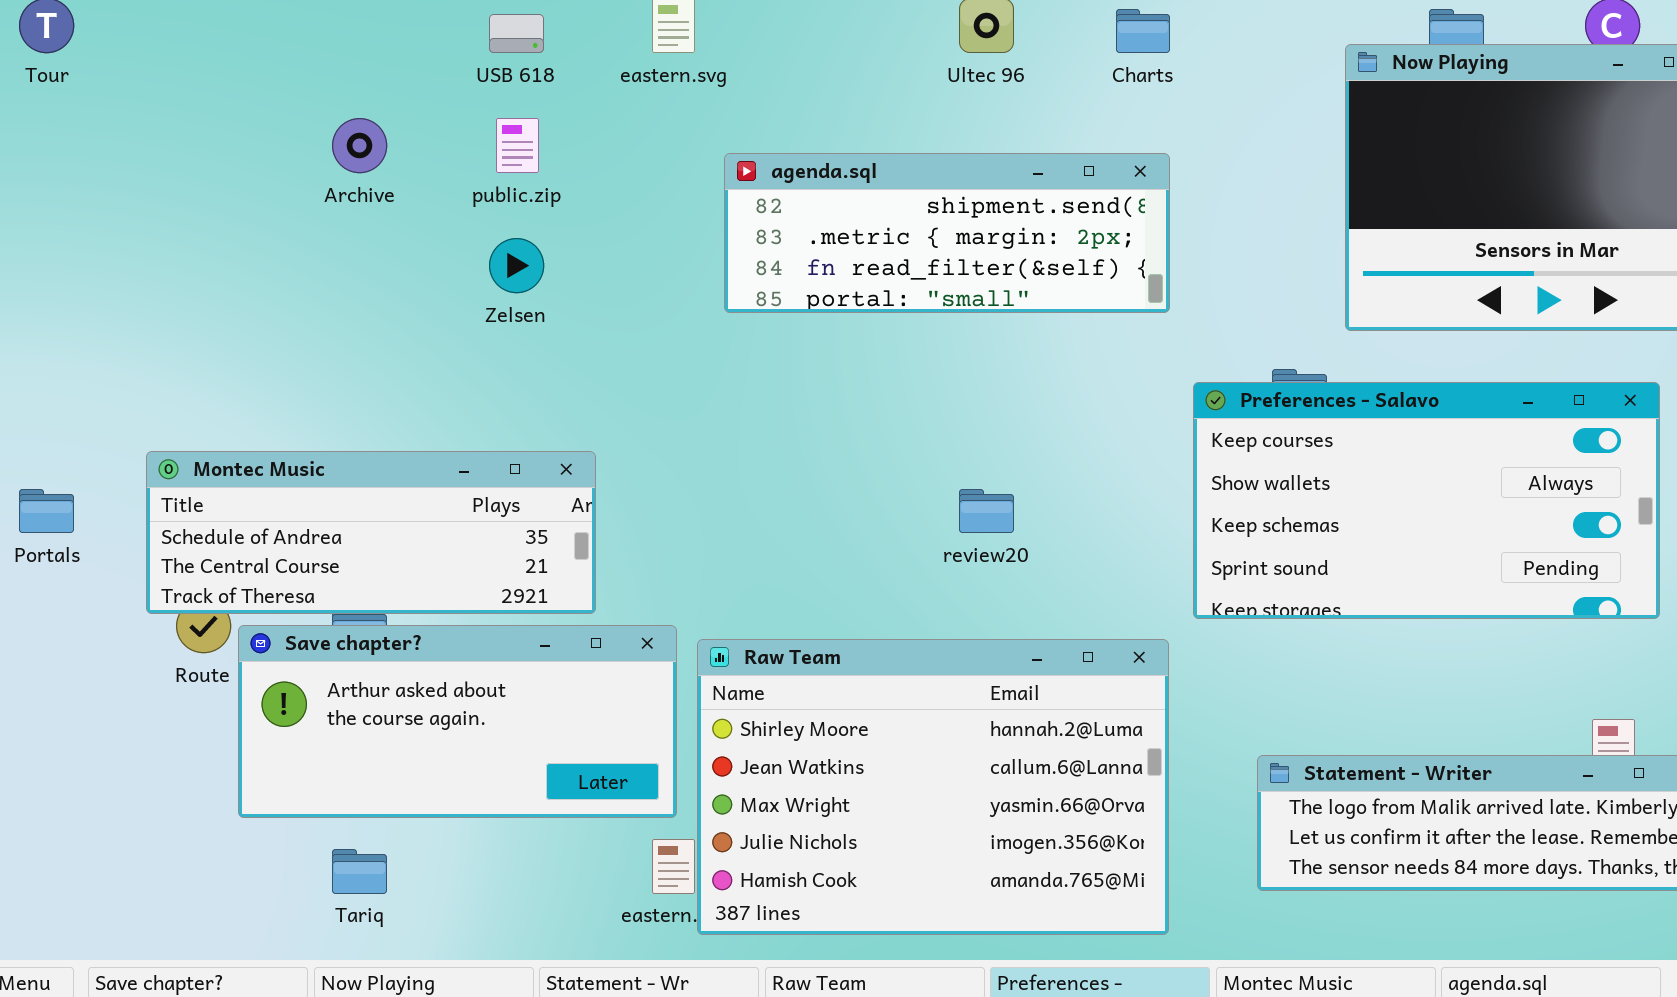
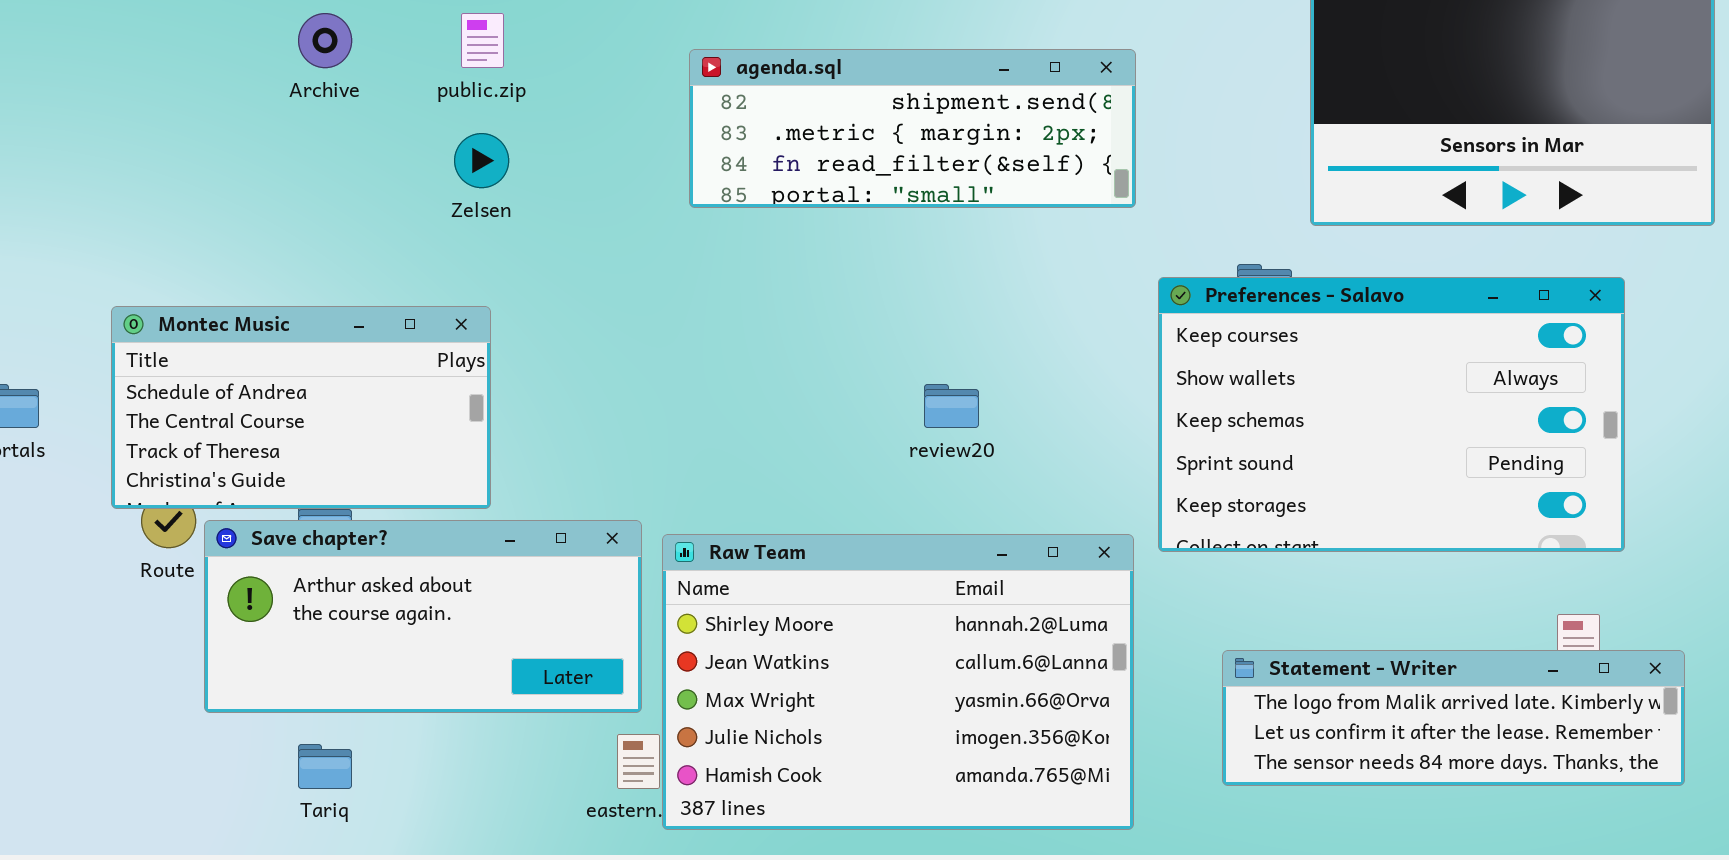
Preferences - Salavo: [1193,382,1660,619] -> [1158,277,1625,552], resized
Montec Music: [146,451,596,614] -> [111,306,491,509], resized

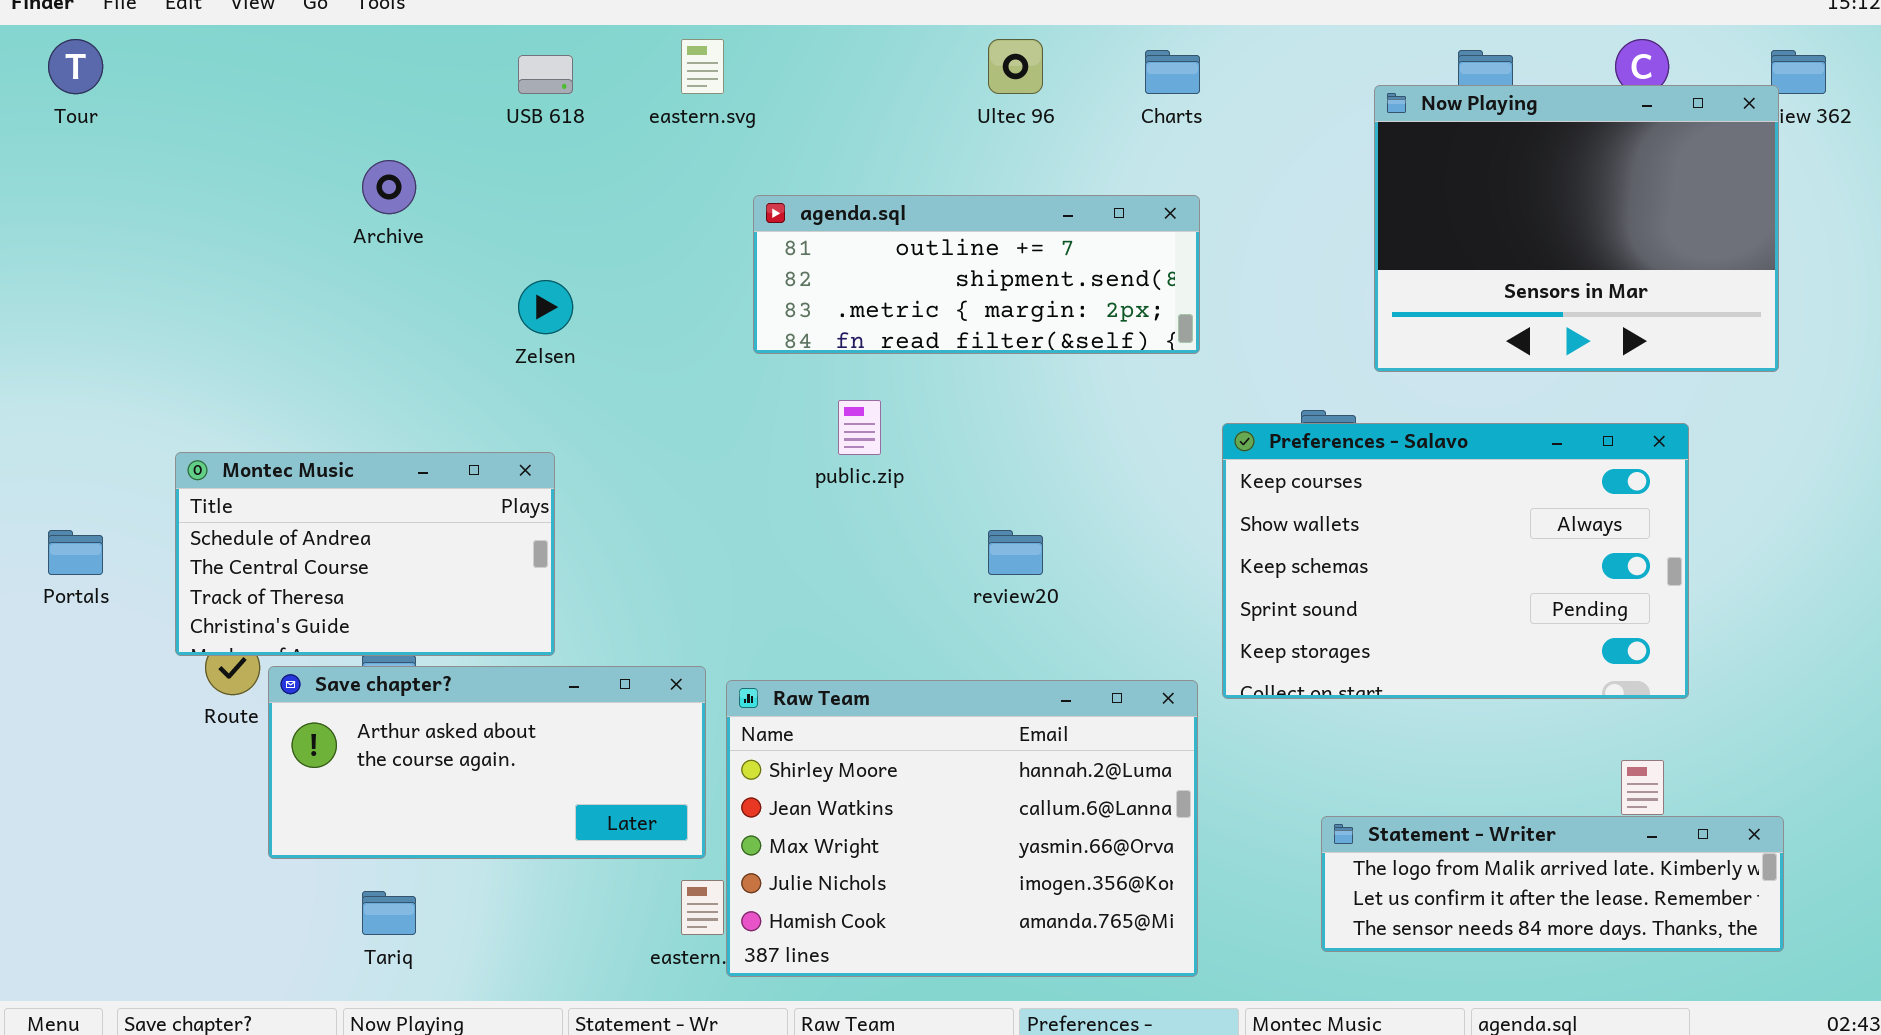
public.zip: [461,13,504,68] -> [838,400,881,455], moved
agenda.sql: [689,49,1136,208] -> [753,195,1200,354], scrolled up 1 row
Statement - Writer: [1222,650,1685,786] -> [1321,816,1784,952], moved

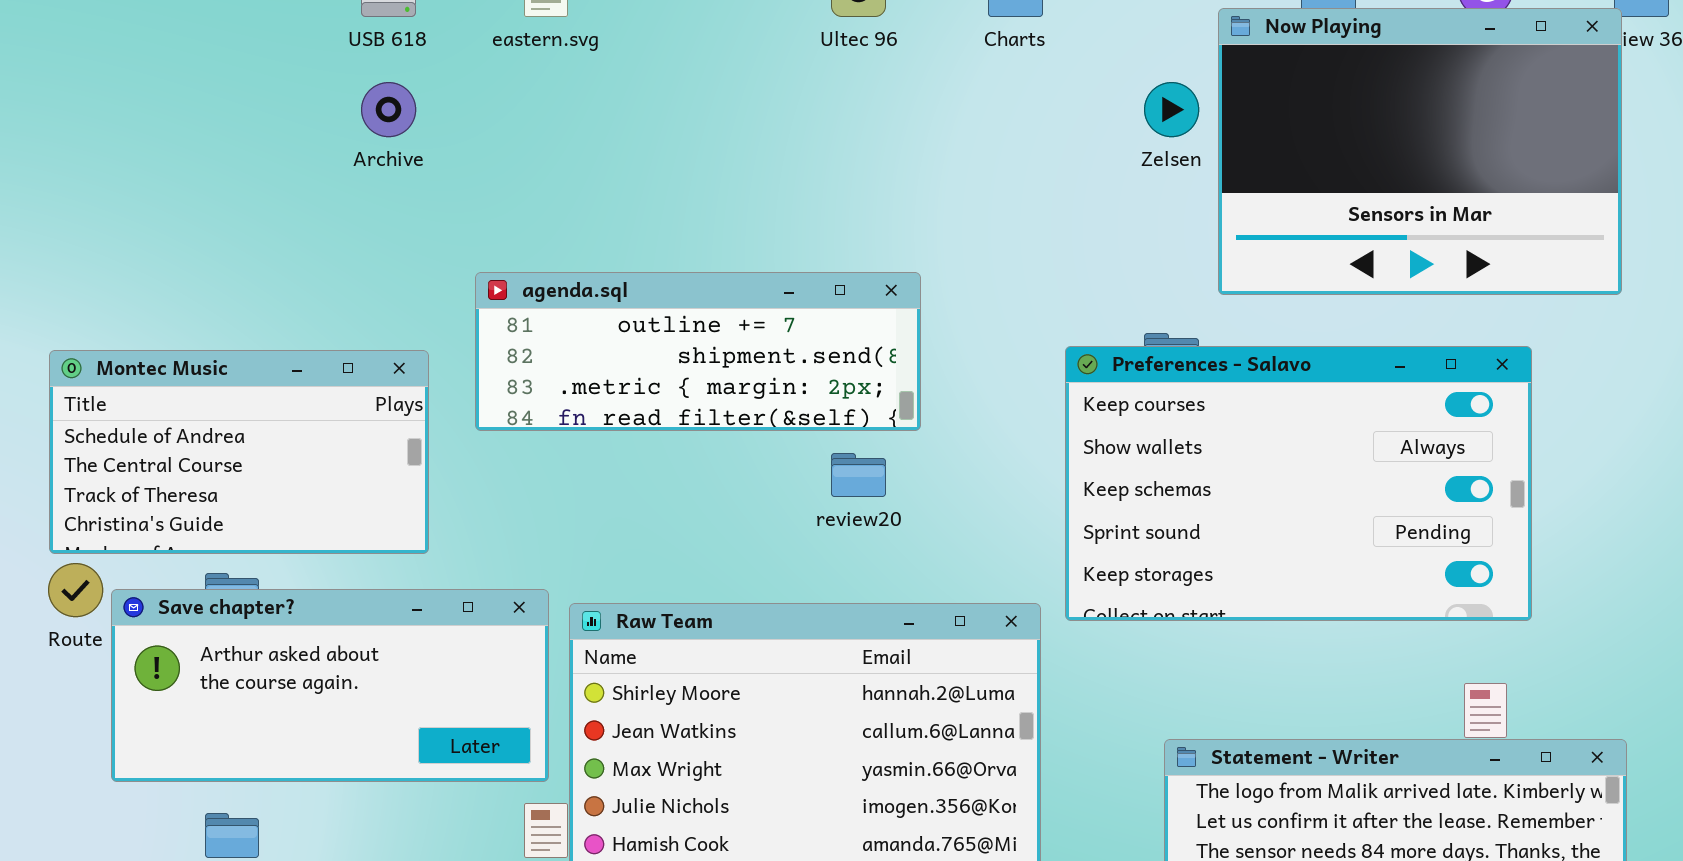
Archive: [362,160,416,214] -> [361,82,416,137], moved
agenda.sql: [753,195,1200,354] -> [475,272,921,431], moved
Zelsen: [518,280,573,334] -> [1144,82,1199,137], moved
Montec Music: [175,452,555,656] -> [49,350,429,554], moved

